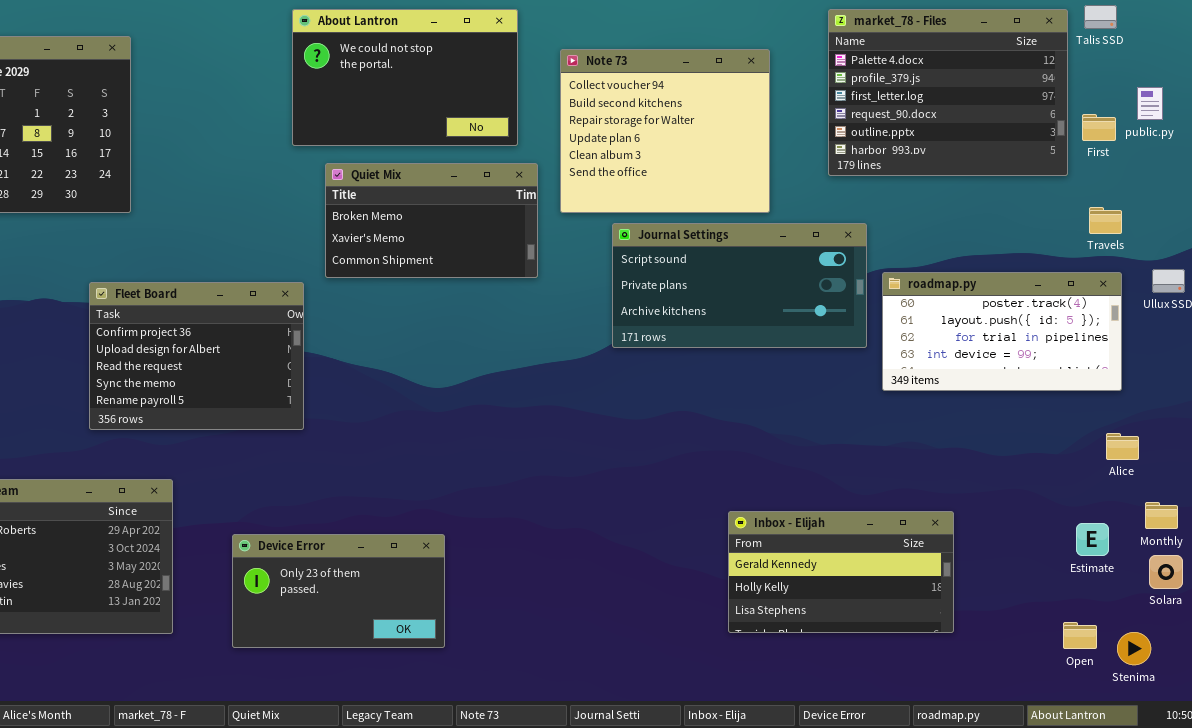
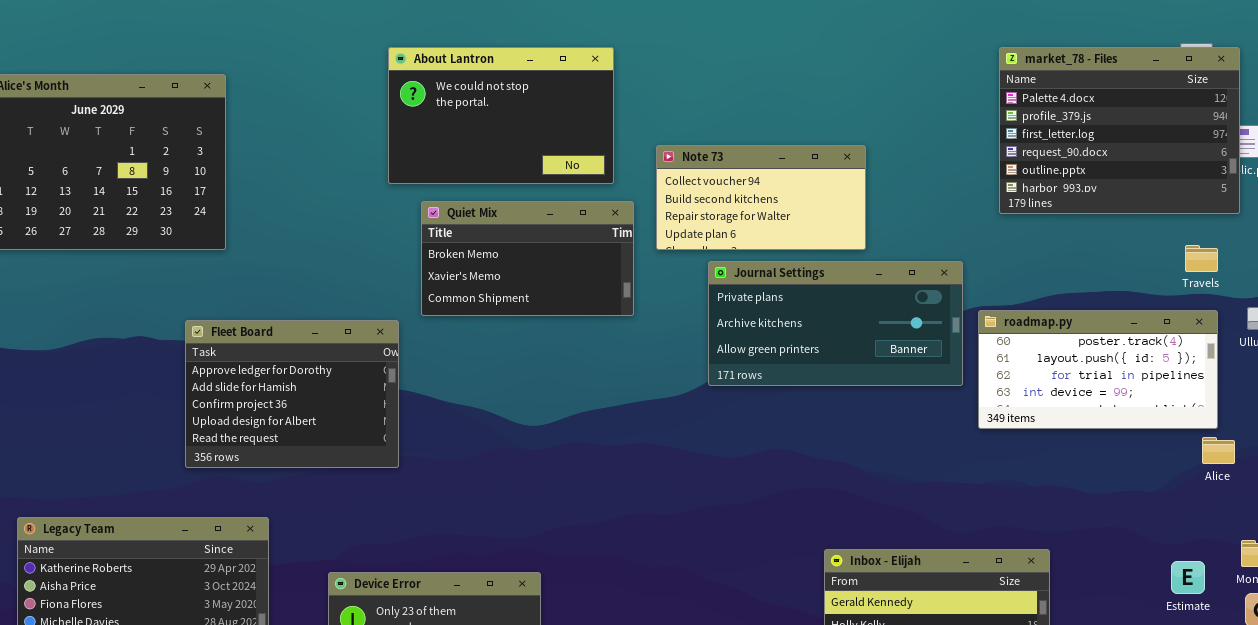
market_78 - Files: [828,9,1068,176] -> [999,47,1240,214], moved
Note 73: [560,49,770,213] -> [656,145,866,250], resized
Journal Settings: [612,223,867,348] -> [708,261,963,386], scrolled down 1 row
Fleet Board: [89,282,304,430] -> [185,320,399,468], scrolled up 2 rows
Alice: [1106,433,1139,460] -> [1202,437,1235,464], moved

